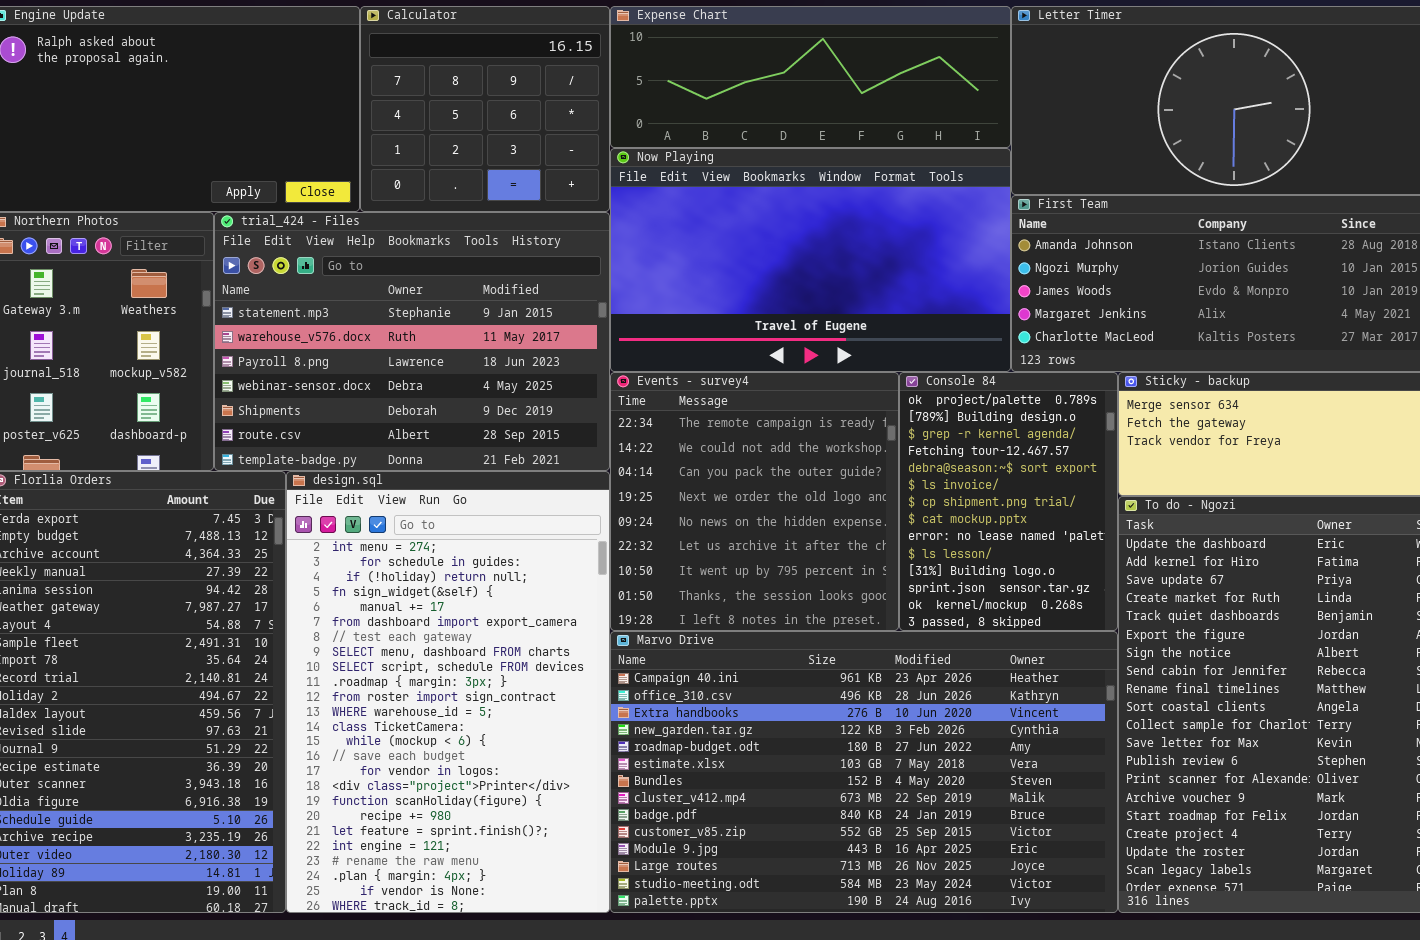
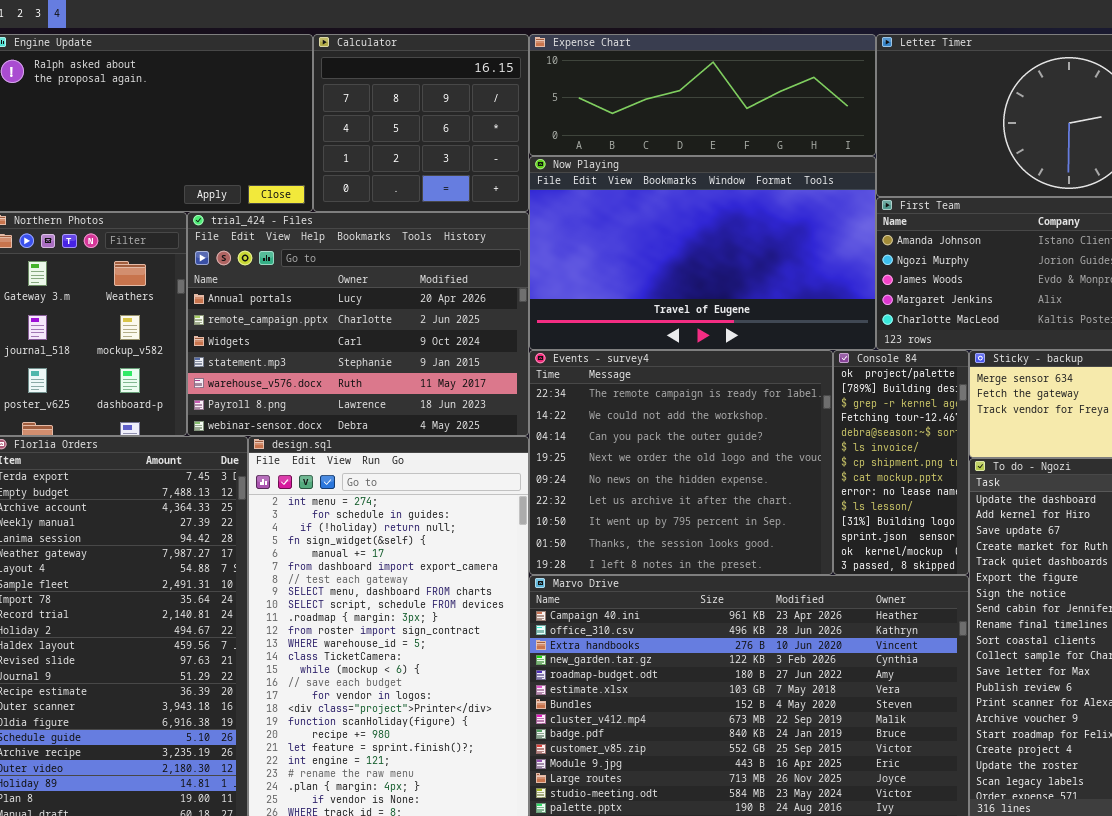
trial_424 - Files: [214,212,610,471] -> [187,212,529,436], scrolled up 3 rows
Events - survey4: [610,372,899,631] -> [529,350,833,575], resized
Console 84: [899,372,1118,631] -> [833,350,969,575], resized

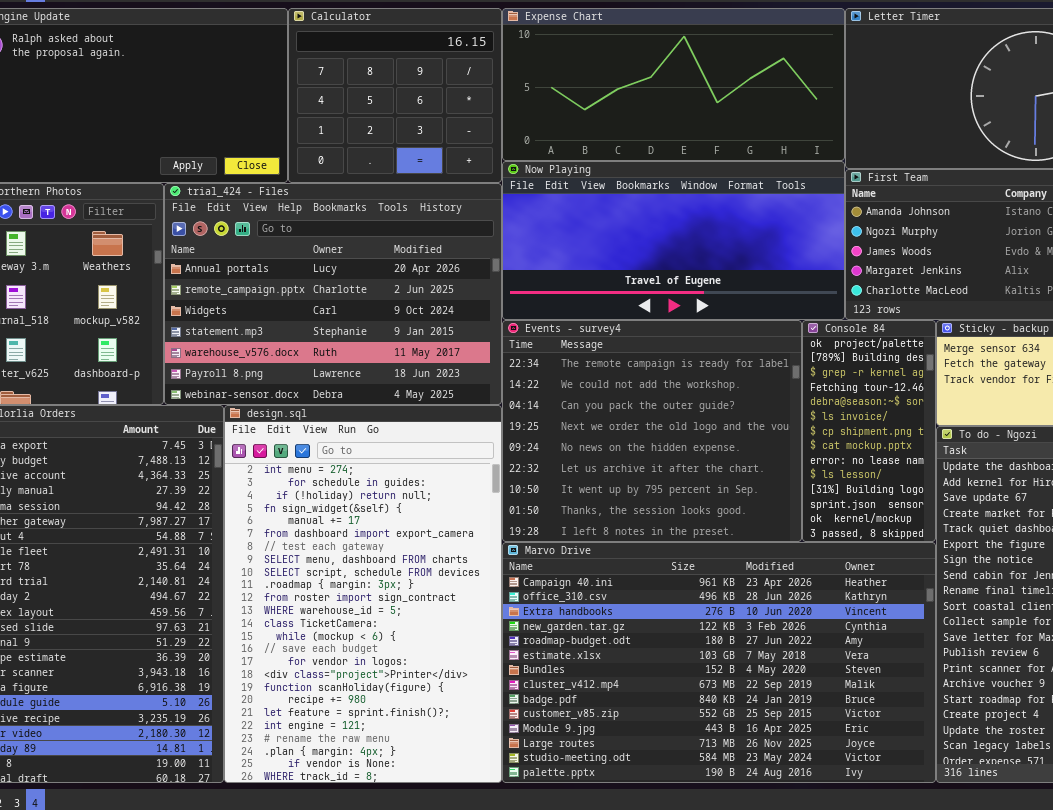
Expense Chart: [529,34,876,156] -> [502,8,845,161], resized
Now Playing: [529,156,876,350] -> [502,161,845,320], resized

